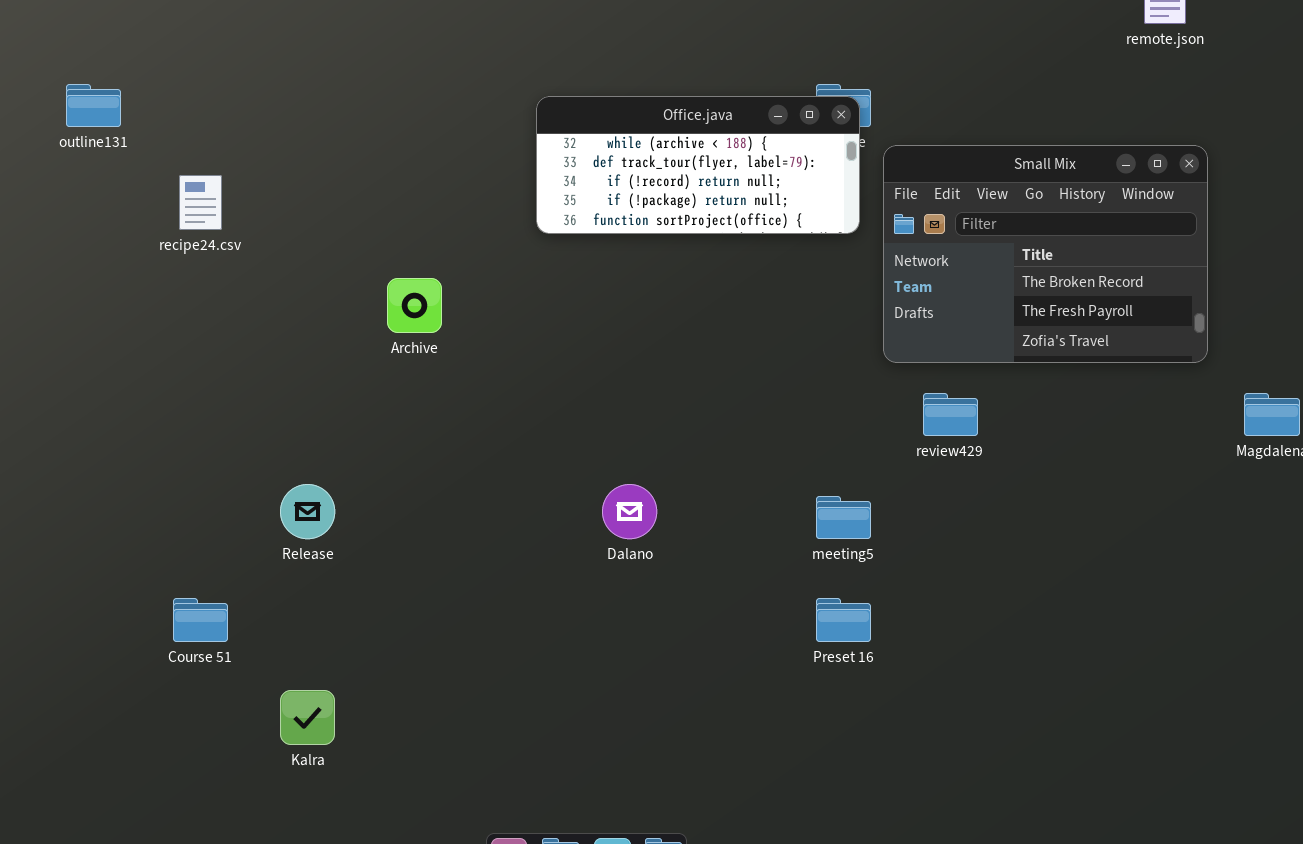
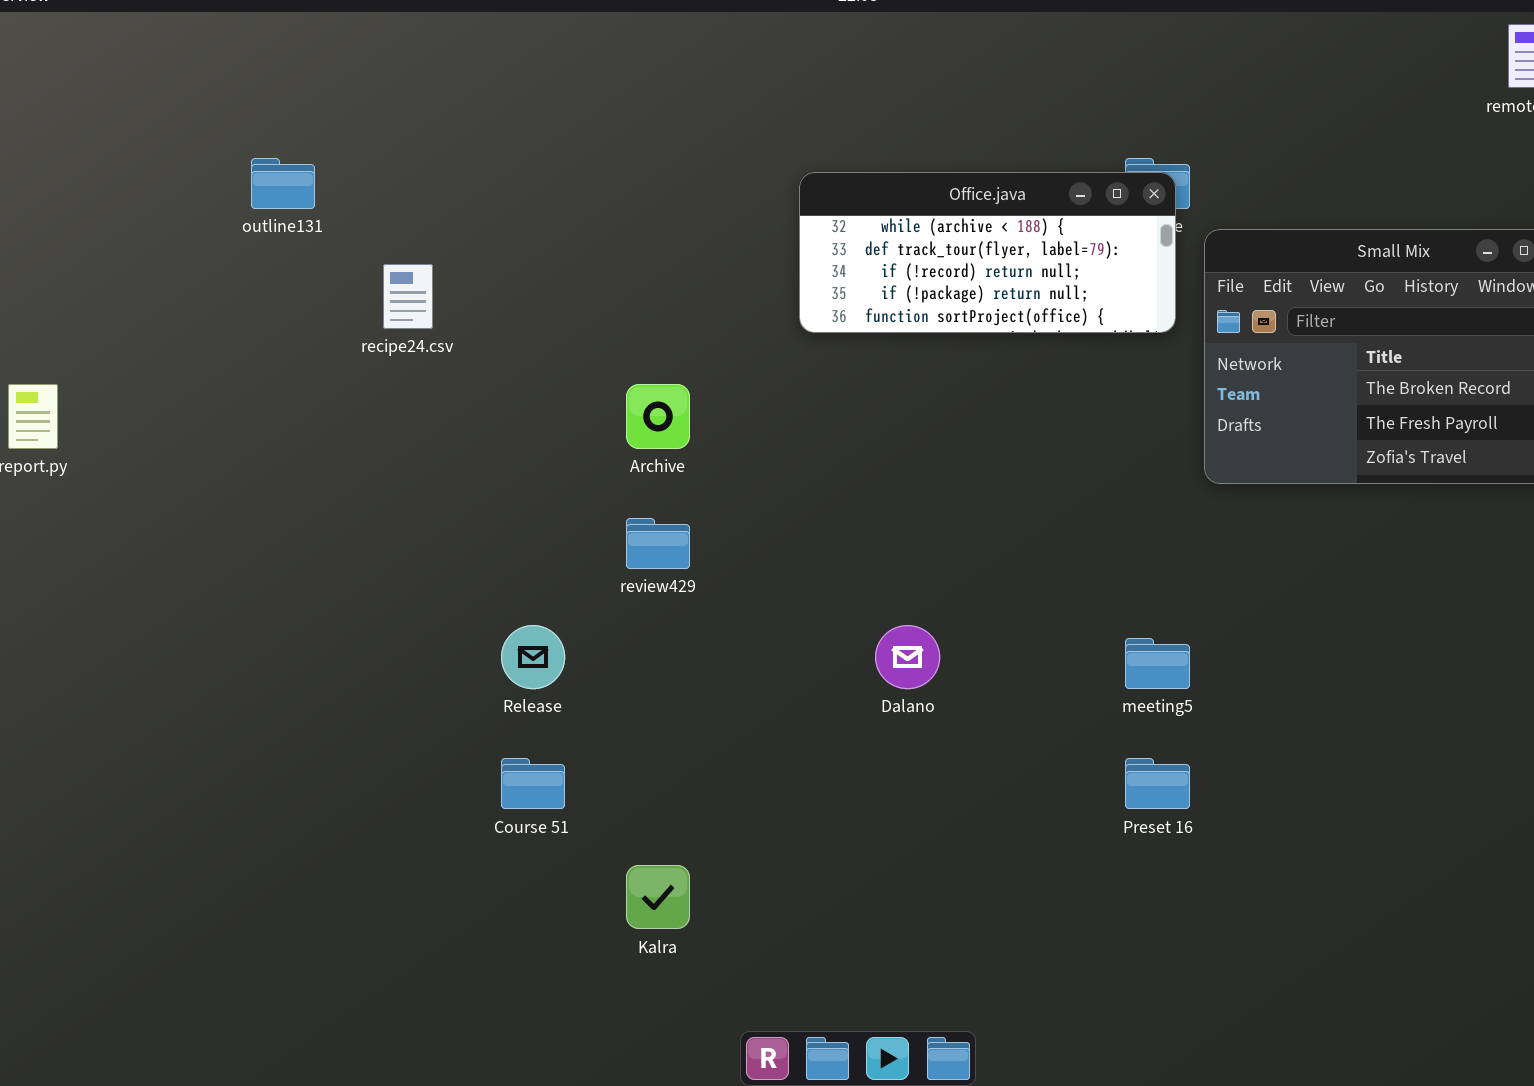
review429: [923,393,978,436] -> [626,518,690,569], moved
Course 51: [173,598,228,642] -> [501,758,565,809], moved
Kalra: [280,690,335,745] -> [626,865,690,929], moved

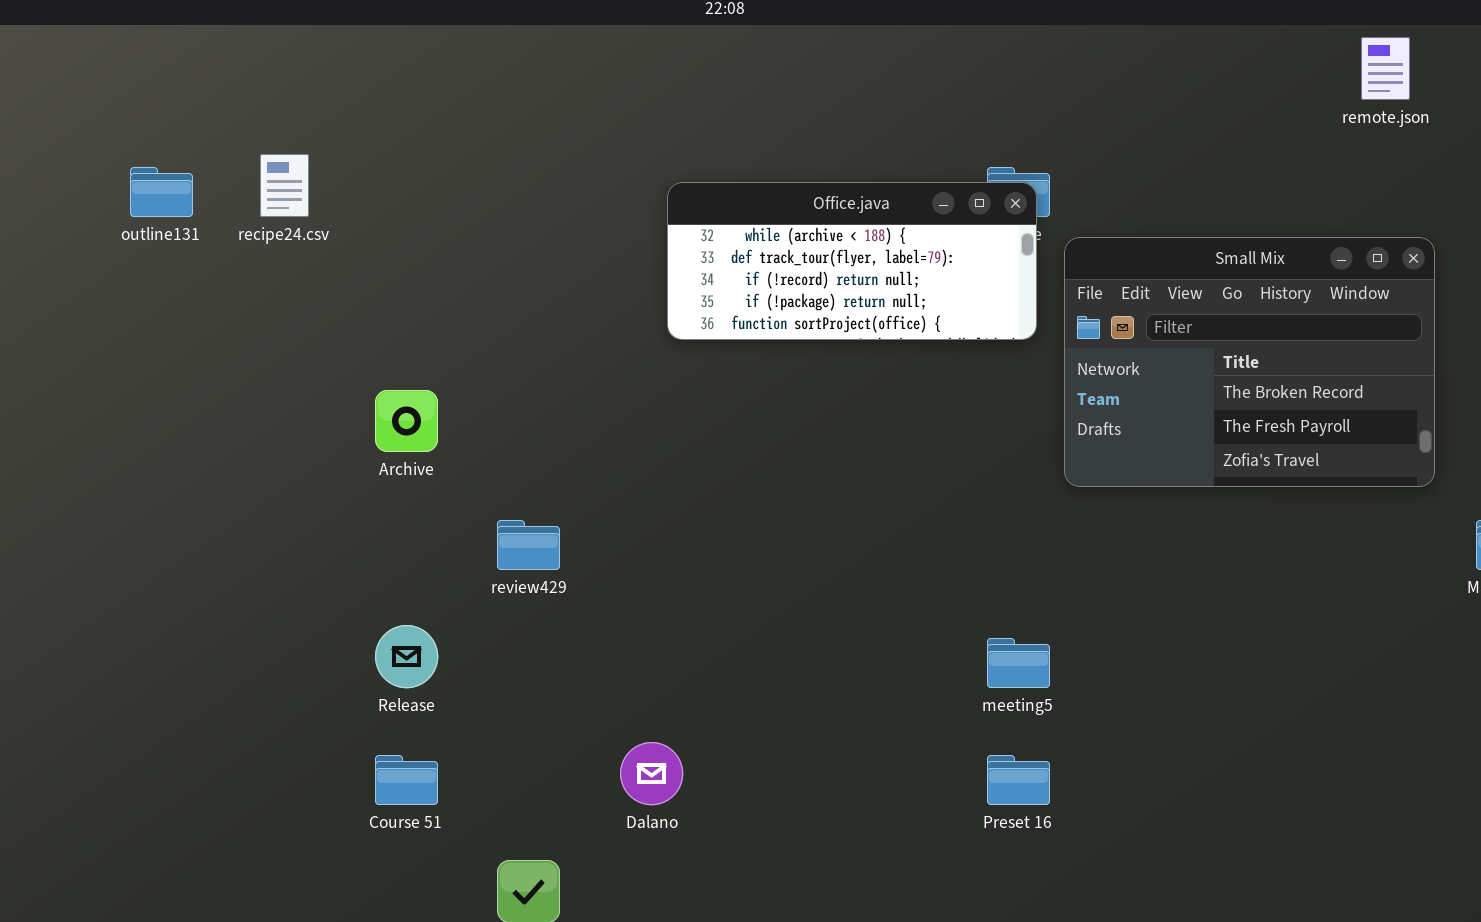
recipe24.csv: [383,264,433,329] -> [260,154,309,217], moved
Archive: [626,384,690,449] -> [375,390,438,452], moved
Dalano: [875,625,940,689] -> [620,742,683,805], moved

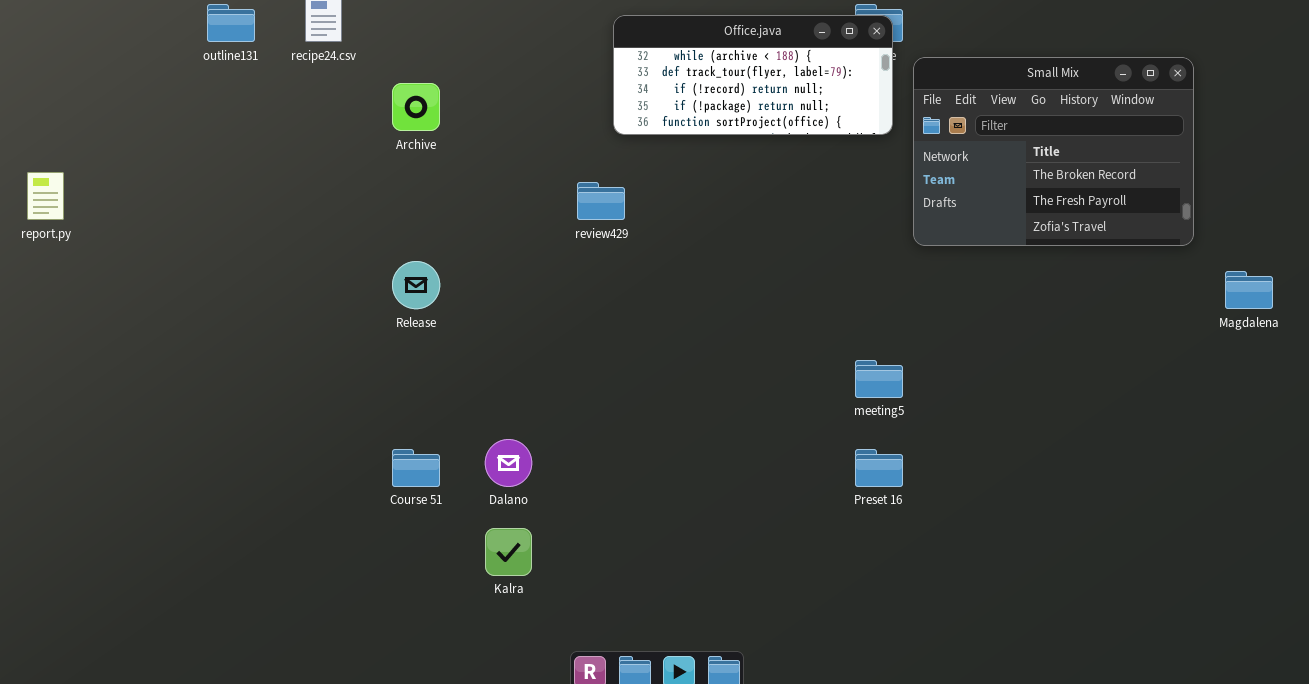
Archive: [375,390,438,452] -> [392,83,440,131], moved
review429: [497,520,560,570] -> [577,182,625,220], moved
Release: [375,625,438,688] -> [392,261,440,309], moved
Dalano: [620,742,683,805] -> [485,439,532,487], moved

